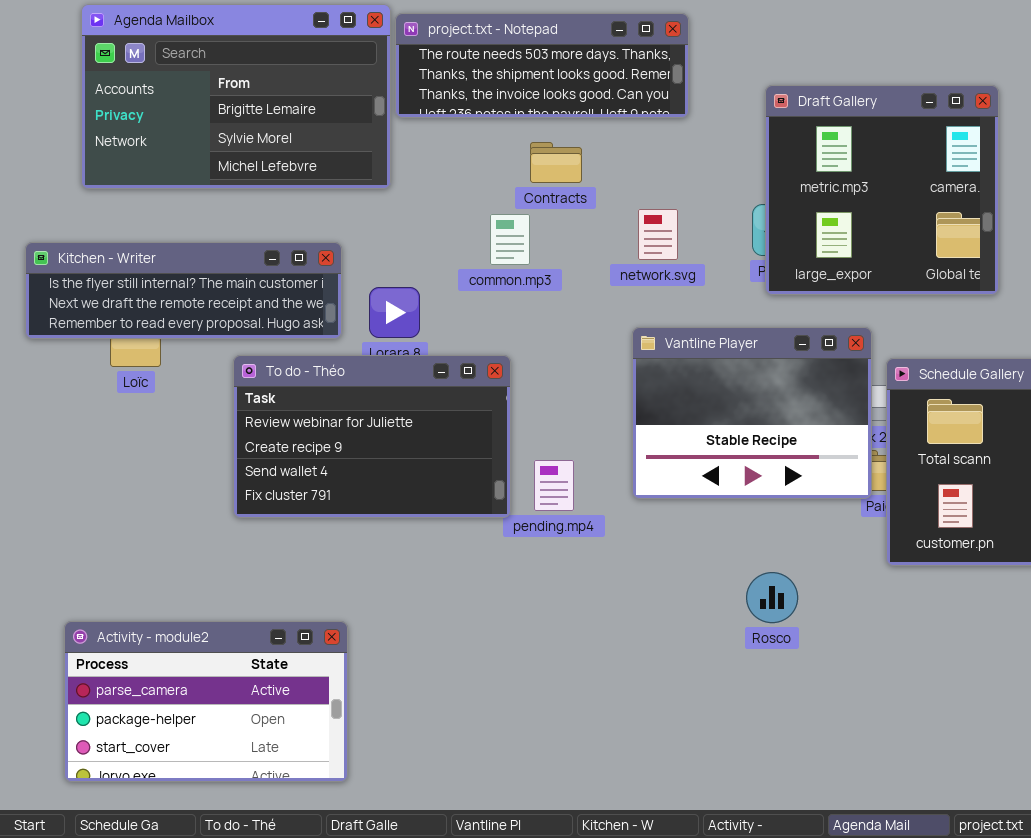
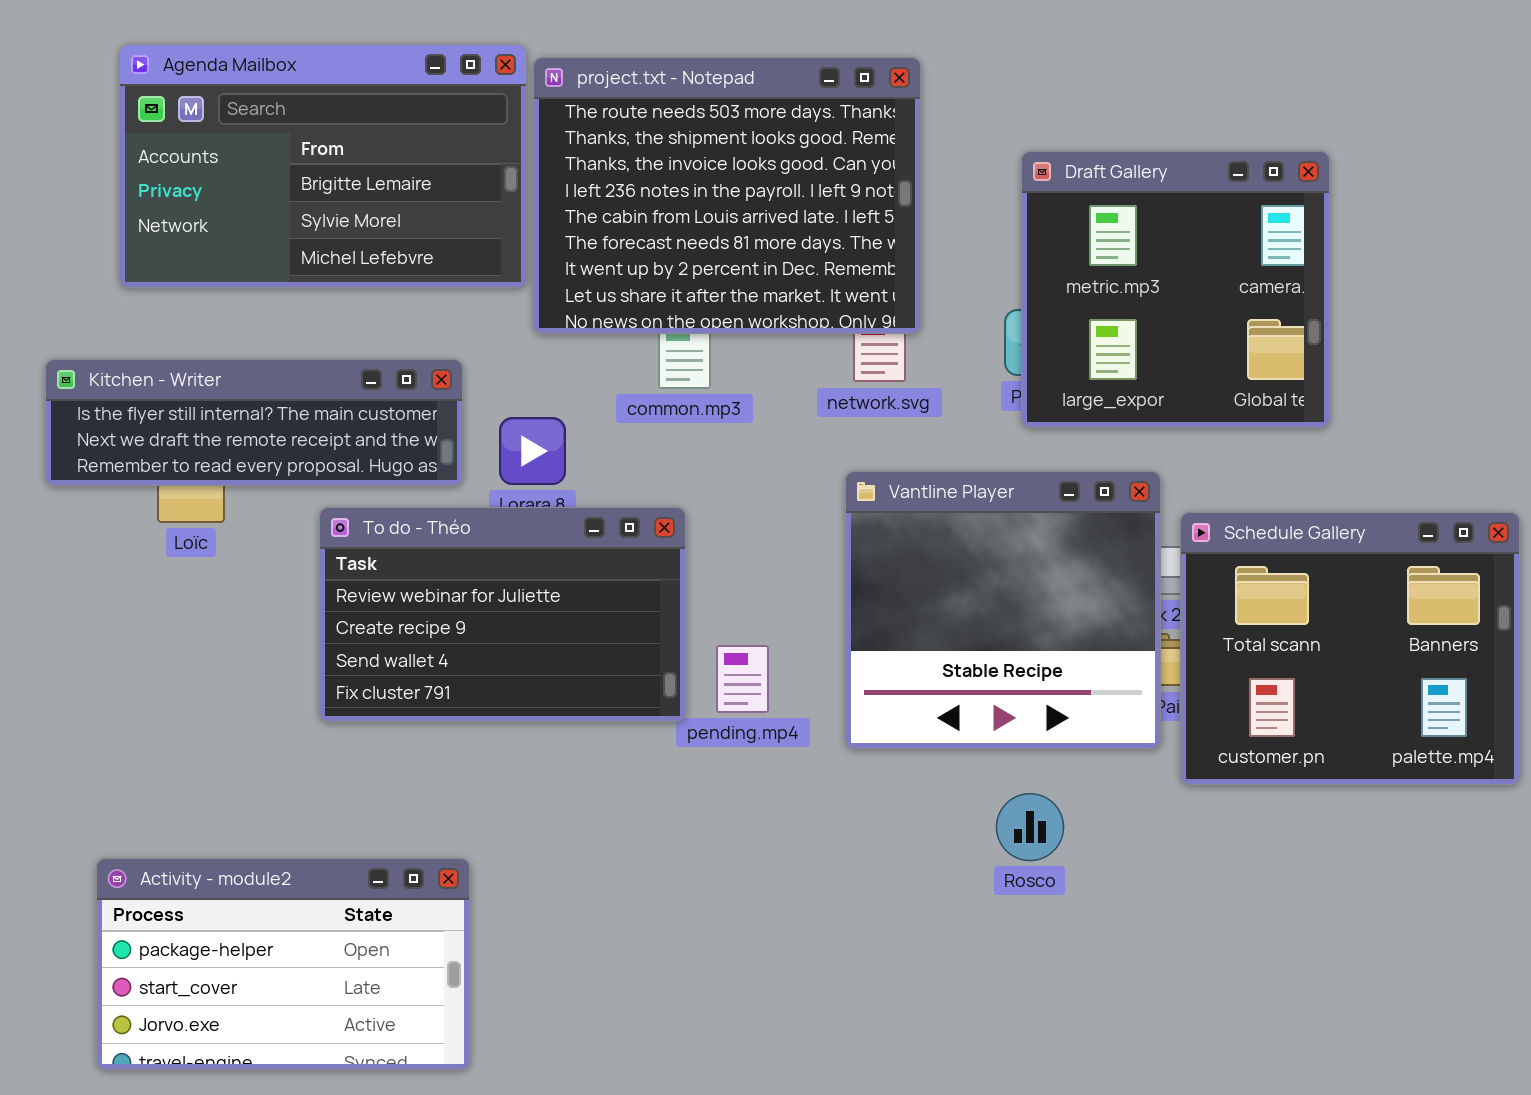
project.txt - Notepad: [395,13,689,118] -> [533,57,921,334], resized
Vantline Player: [632,327,872,499] -> [845,471,1161,749], resized
Activity - module2: [64,621,348,782] -> [96,858,470,1070], scrolled down 1 row

